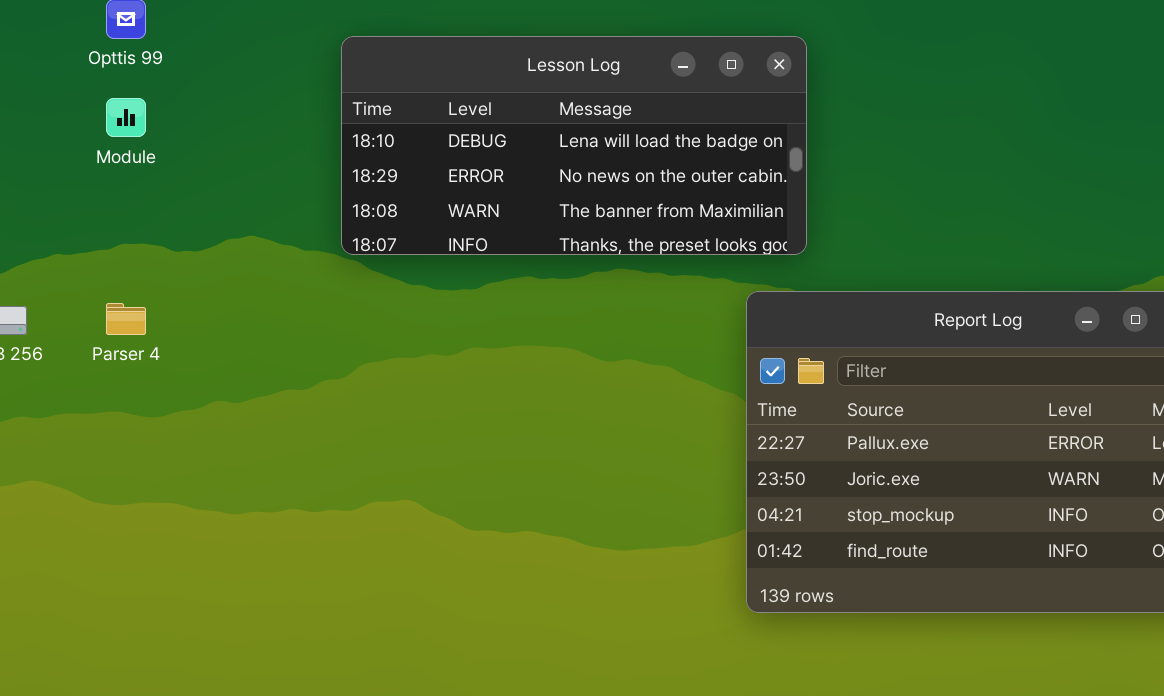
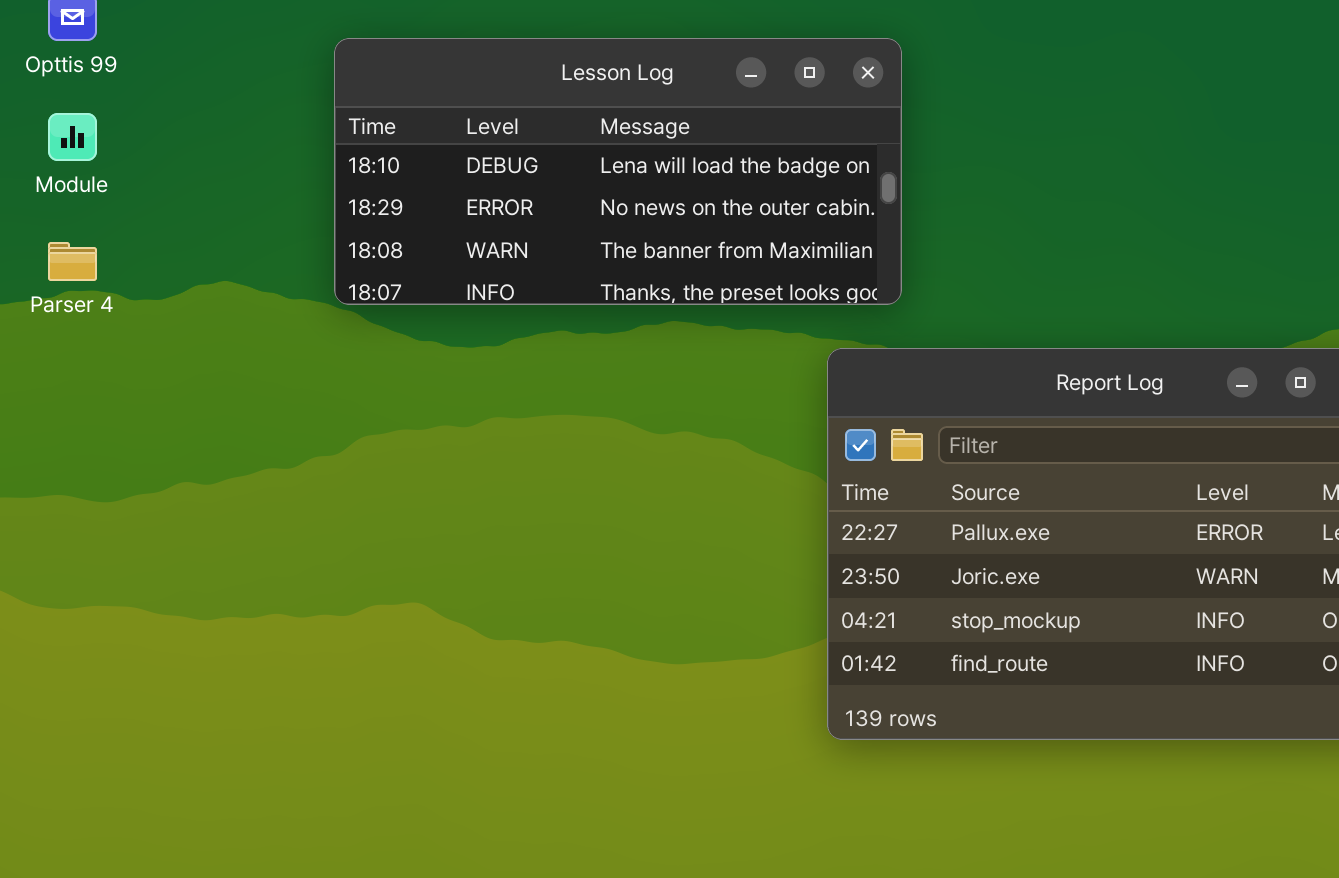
Parser 4: [106,303,146,335] -> [48,242,97,281], moved

